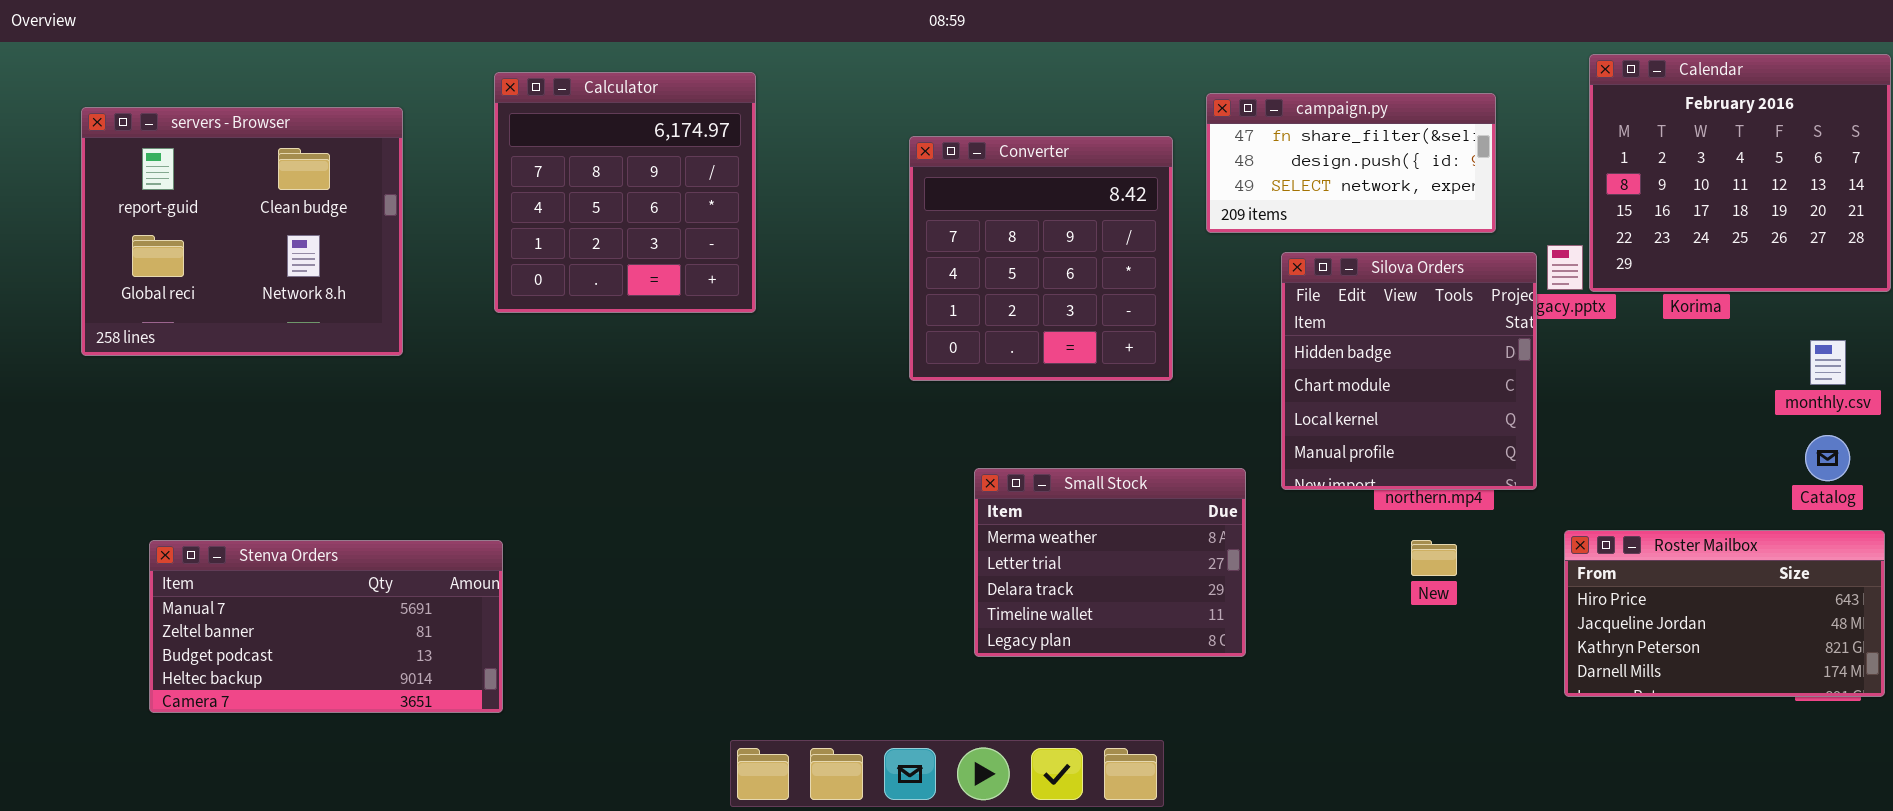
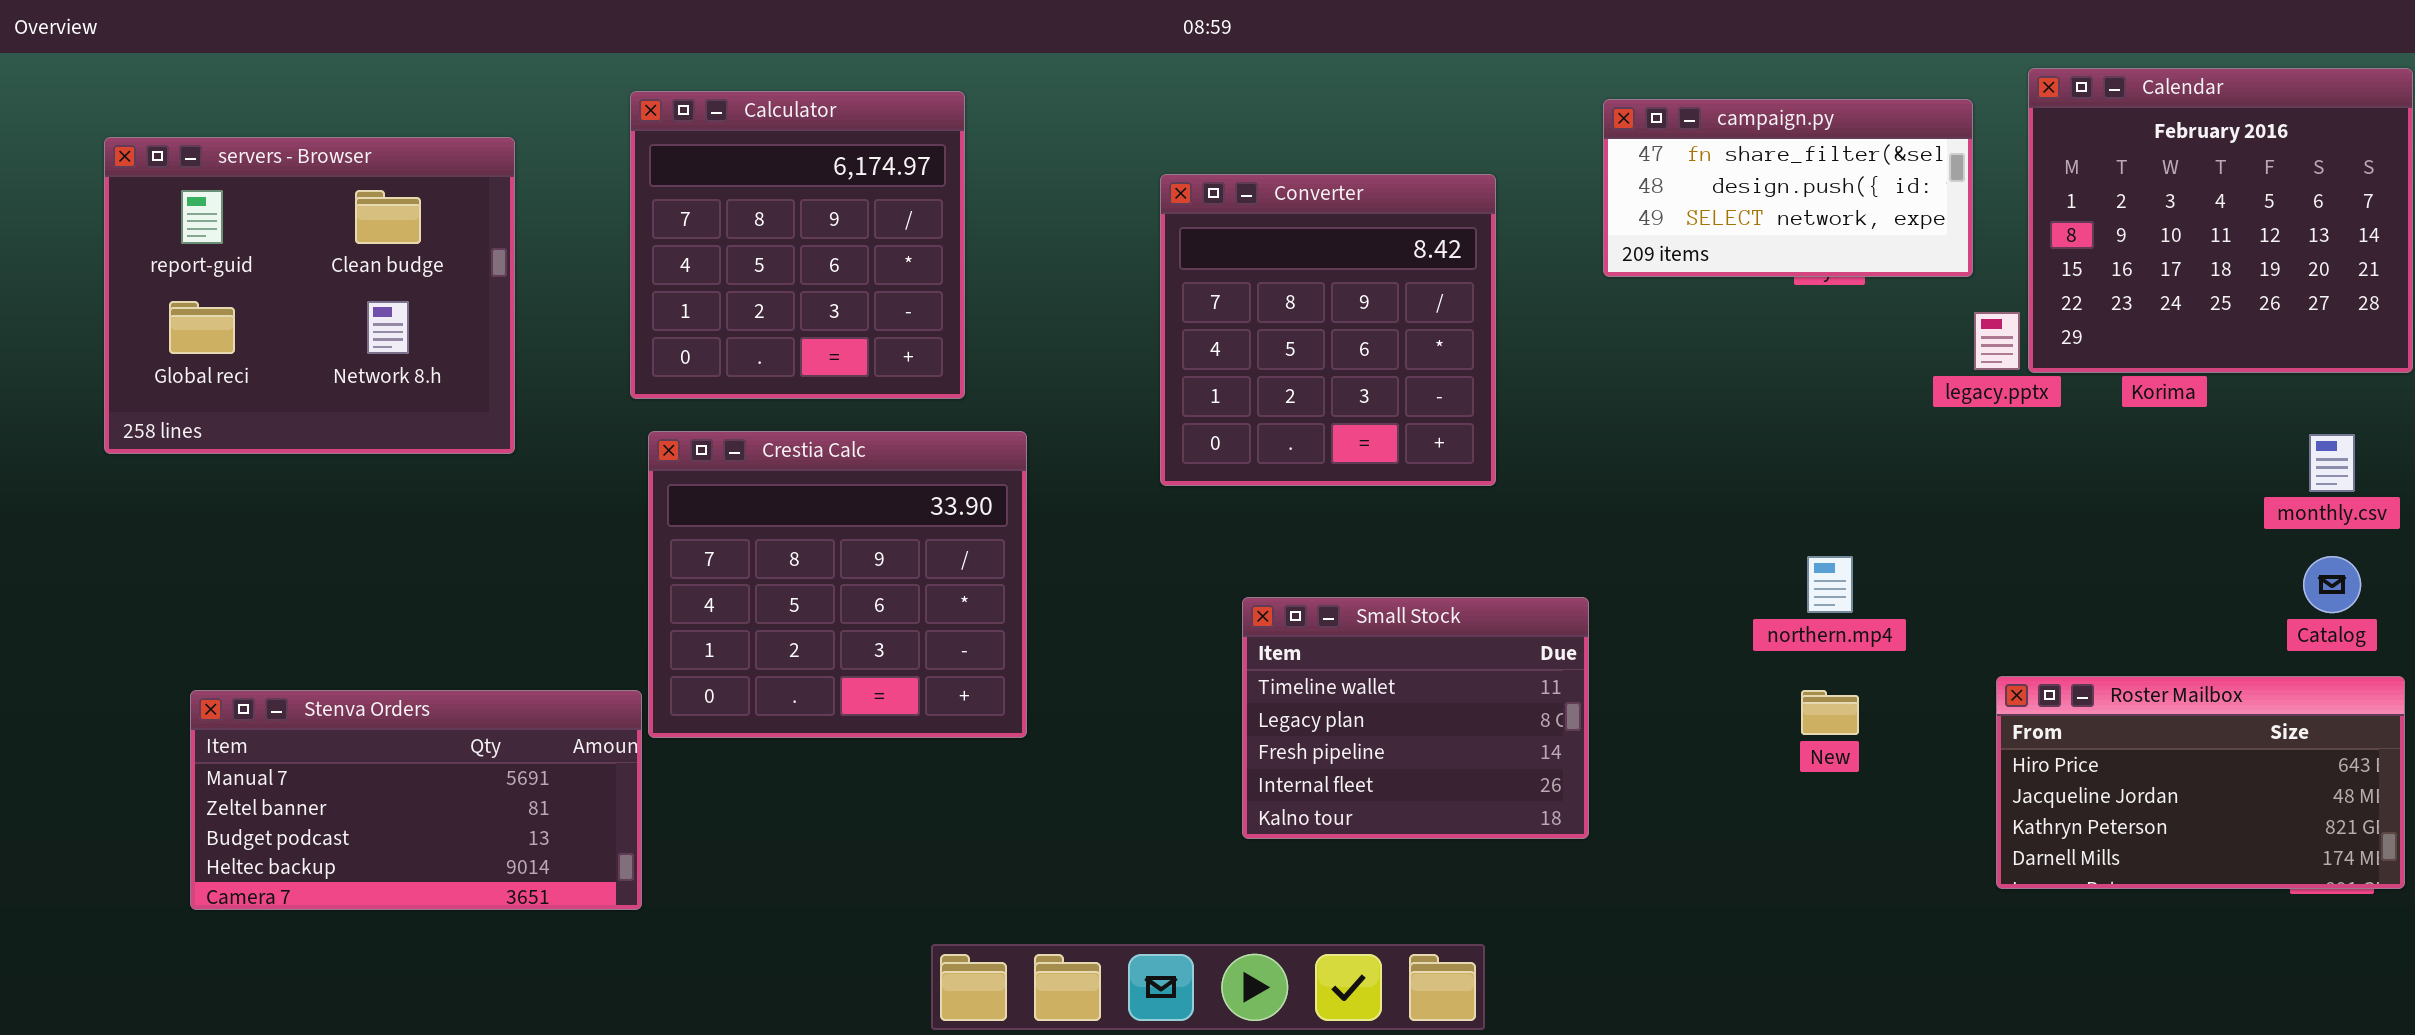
campaign.py: [1206,93,1496,233] -> [1603,99,1973,277], moved
Silova Orders: [1281,252,1537,490] -> none, closed
Crestia Calc: none -> [648,431,1027,738], opened
Small Stock: [974,468,1246,657] -> [1242,597,1589,839], scrolled down 3 rows

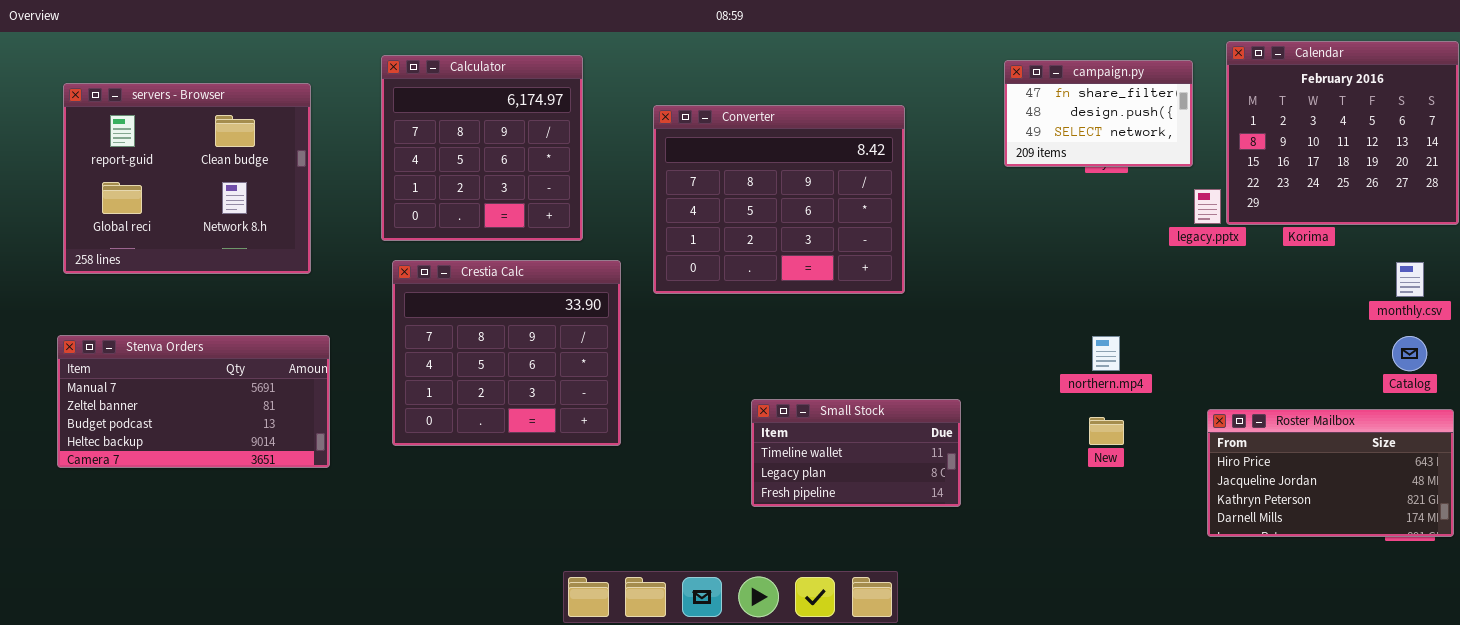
campaign.py: [1603,99,1973,277] -> [1004,60,1193,167], resized
Converter: [1160,174,1496,486] -> [653,105,905,294], resized
Small Stock: [1242,597,1589,839] -> [751,399,961,507], resized
Stenva Orders: [190,690,642,910] -> [57,335,330,468], moved

